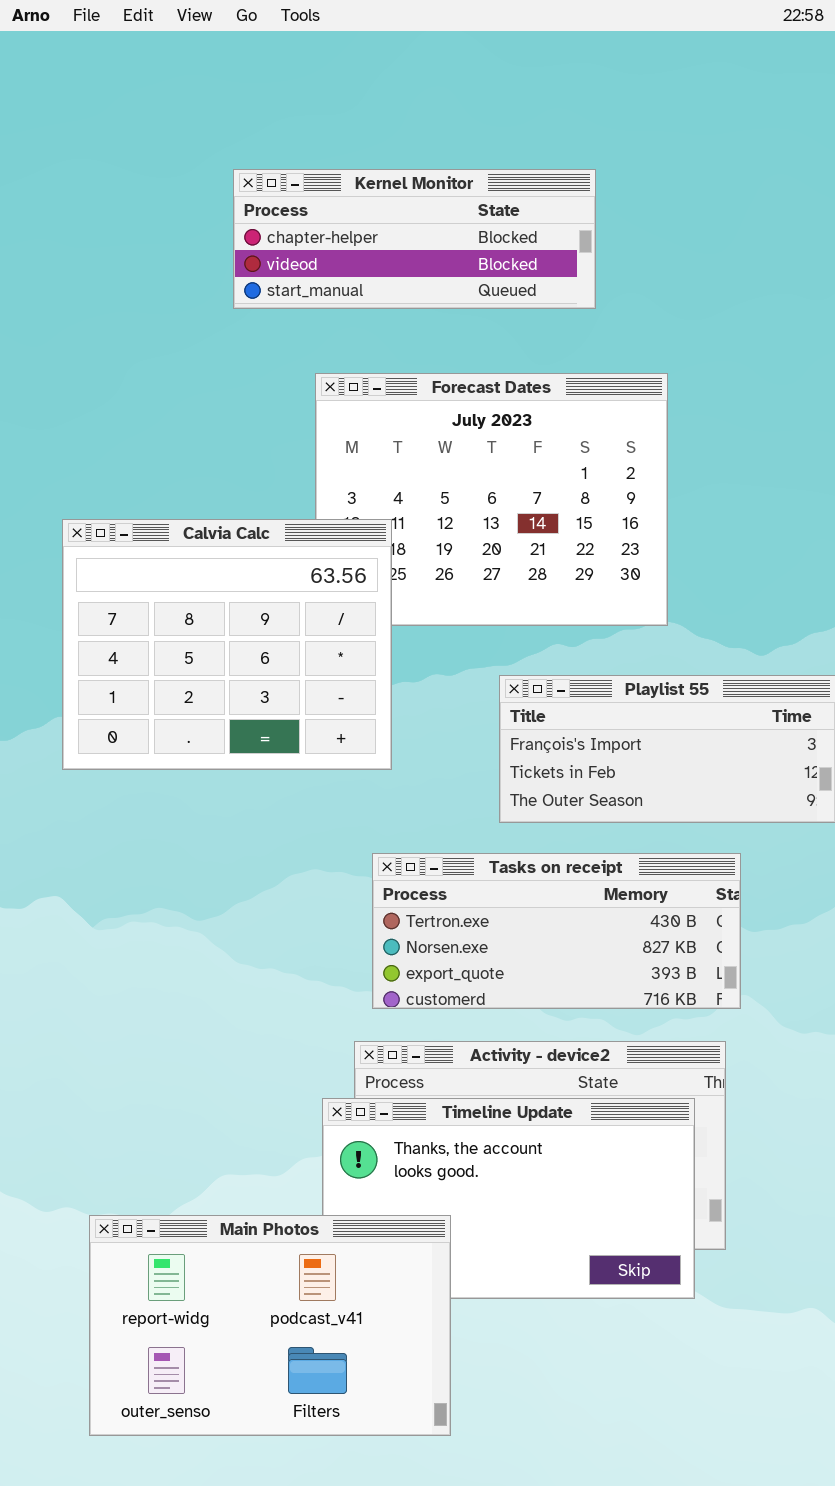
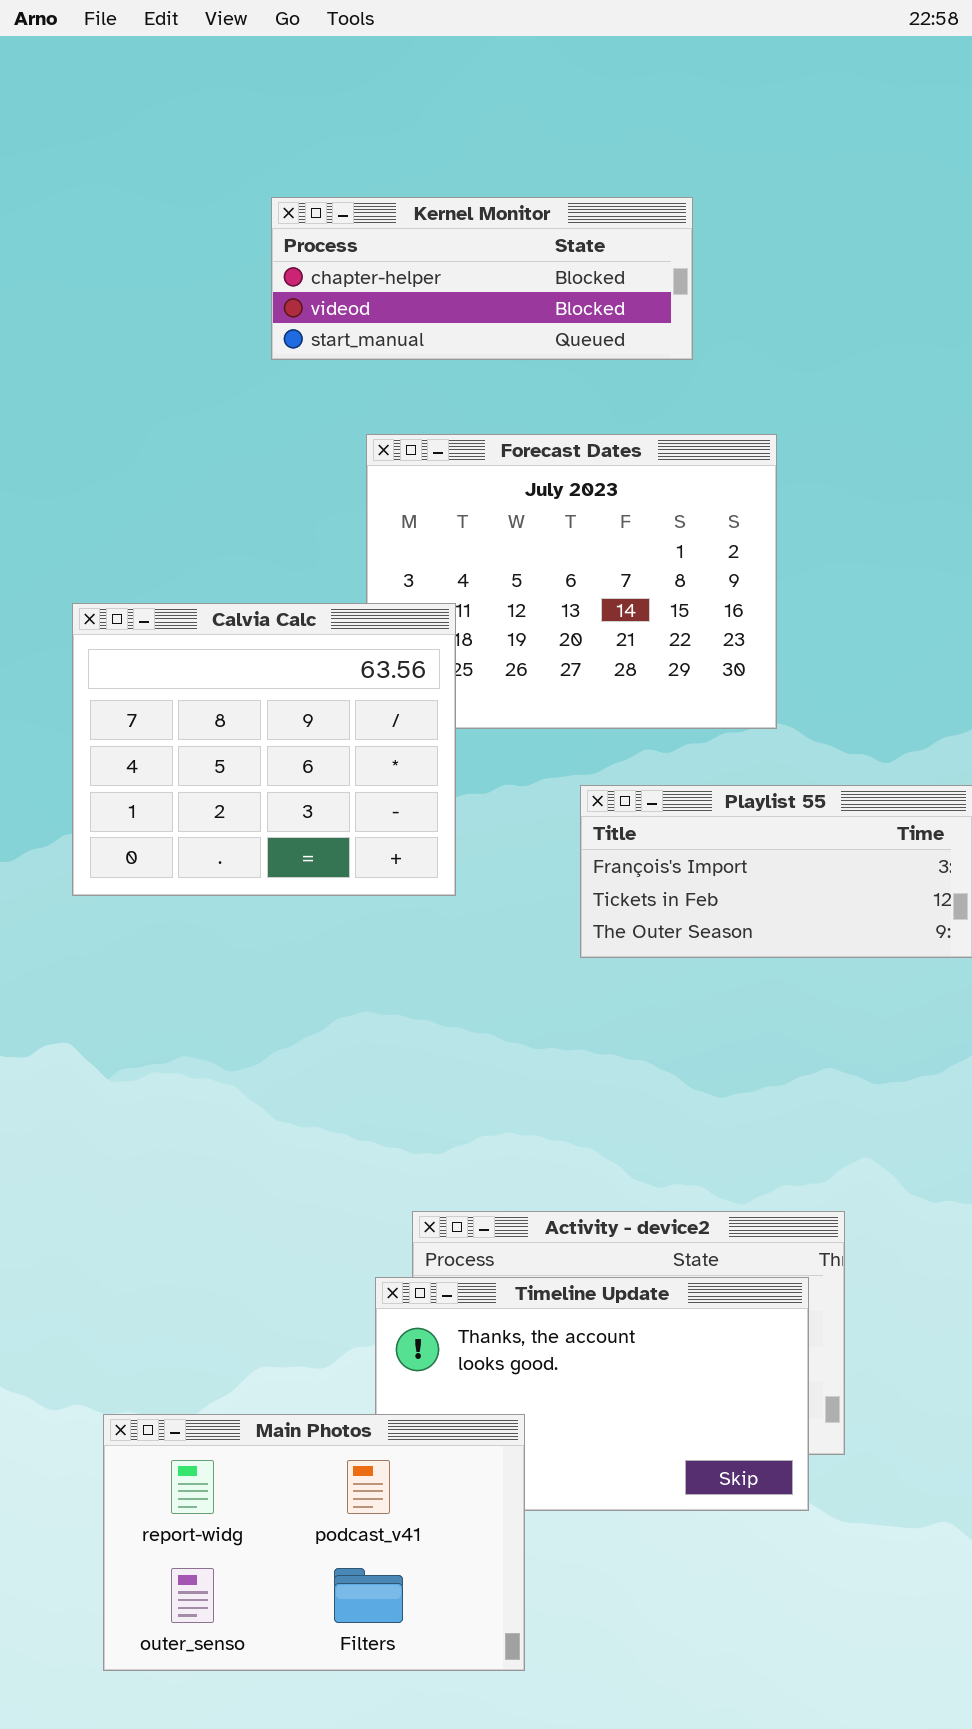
Tasks on receipt: [372,853,741,1009] -> none, closed

